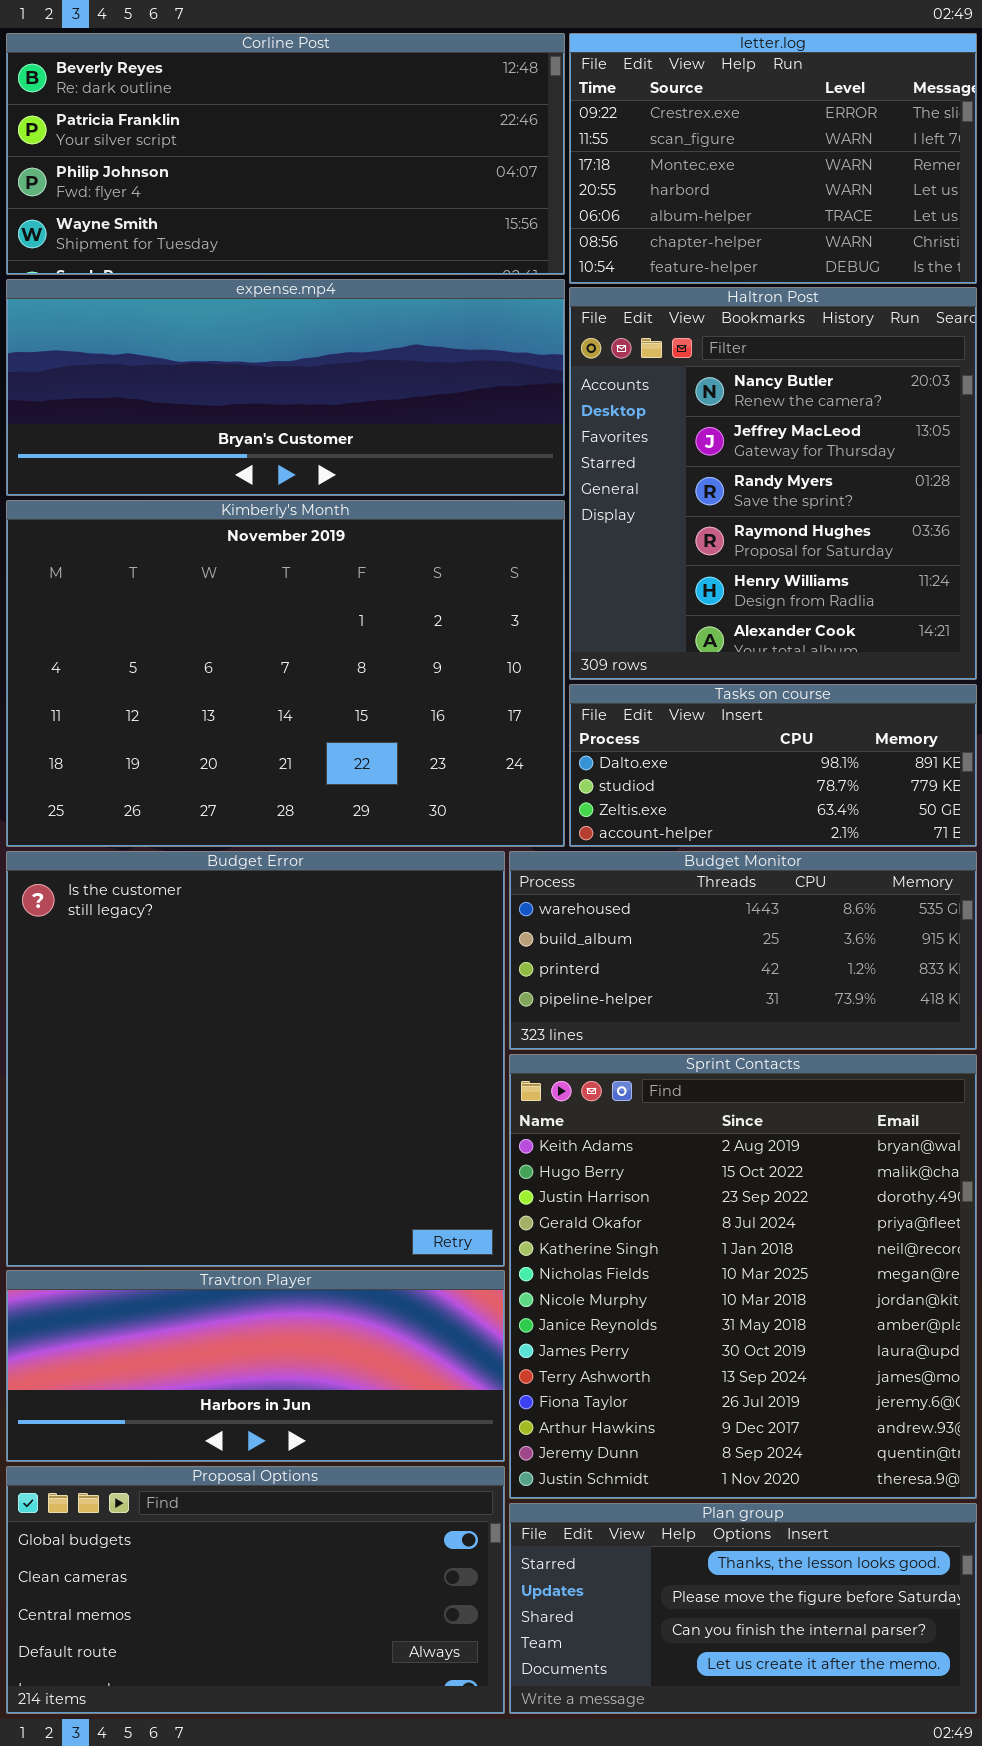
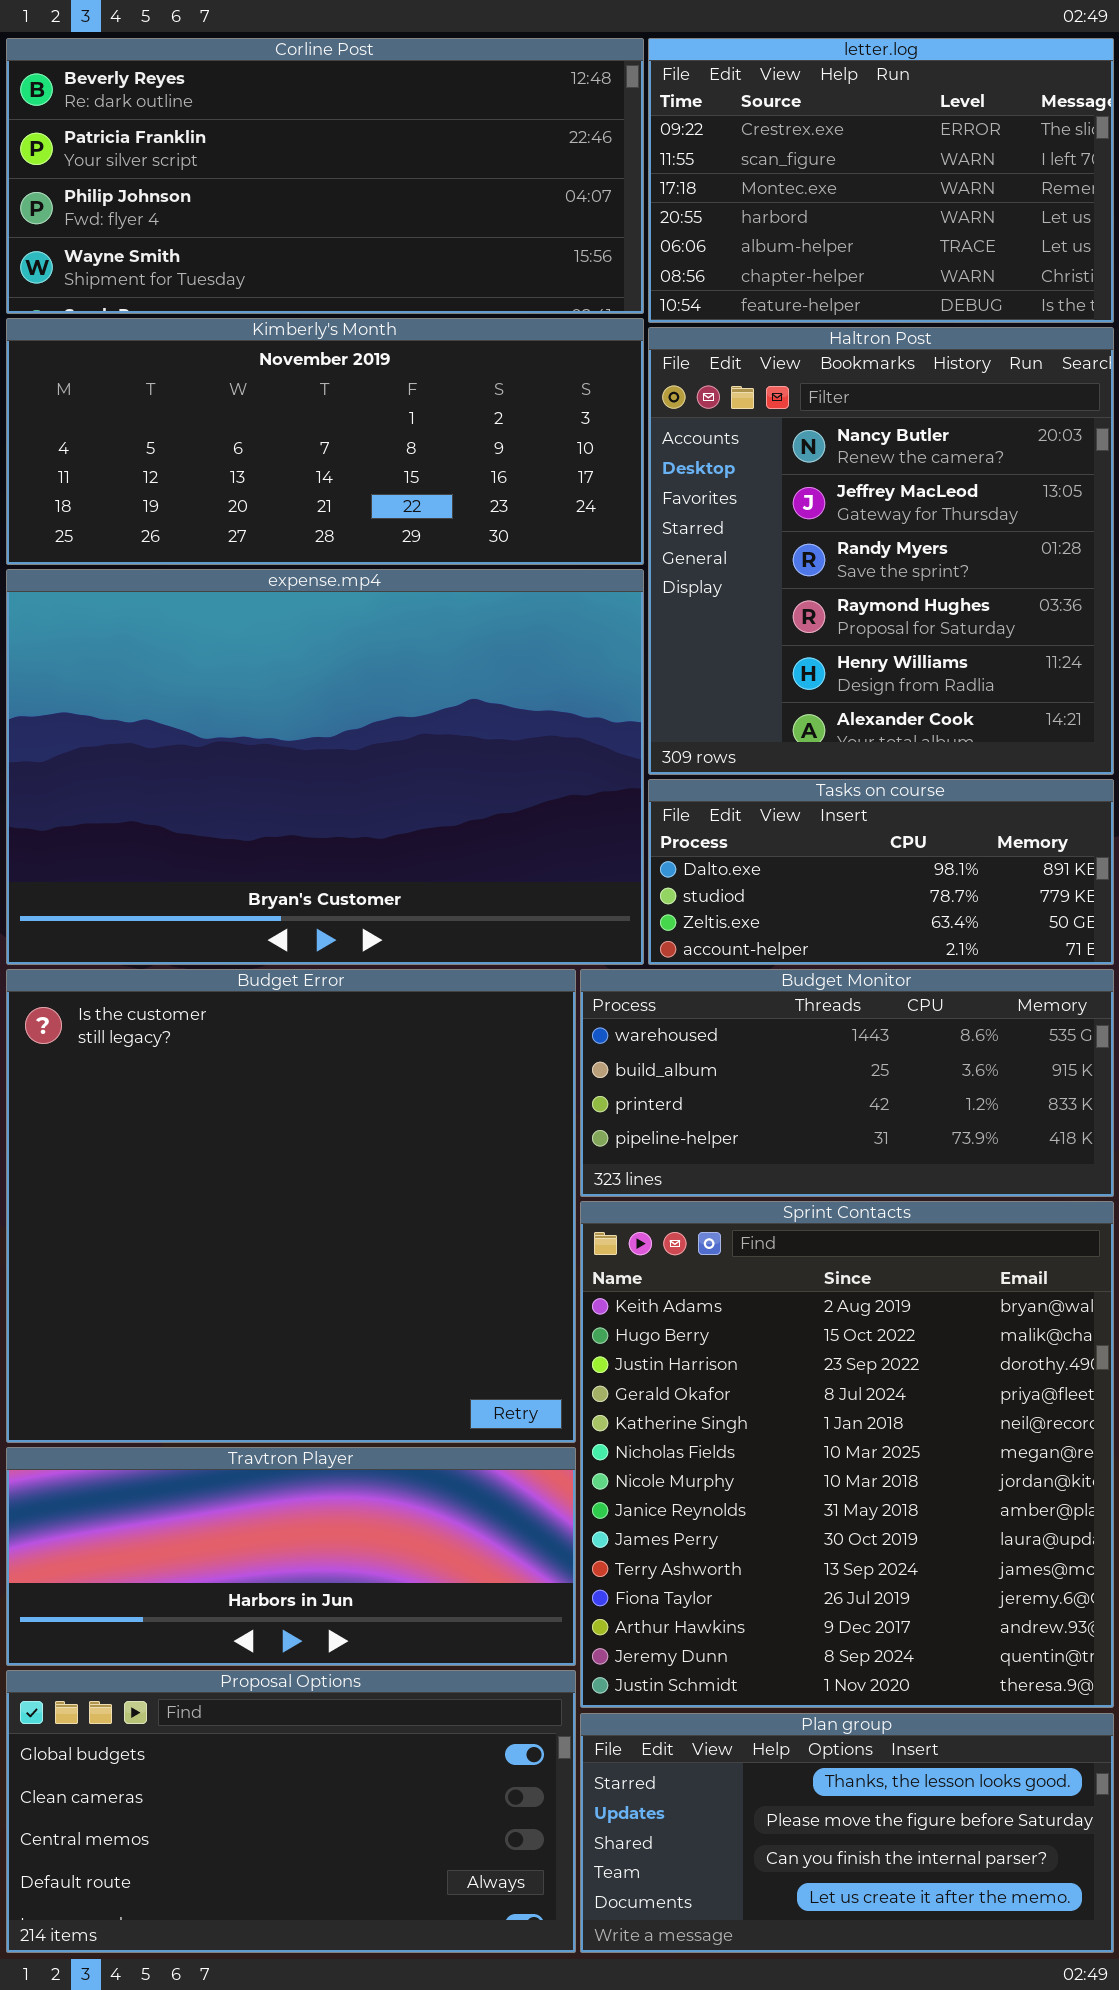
expense.mp4: [6,279,565,496] -> [6,569,644,965], moved, resized
Kimberly's Month: [6,500,565,847] -> [6,318,644,565], moved, resized

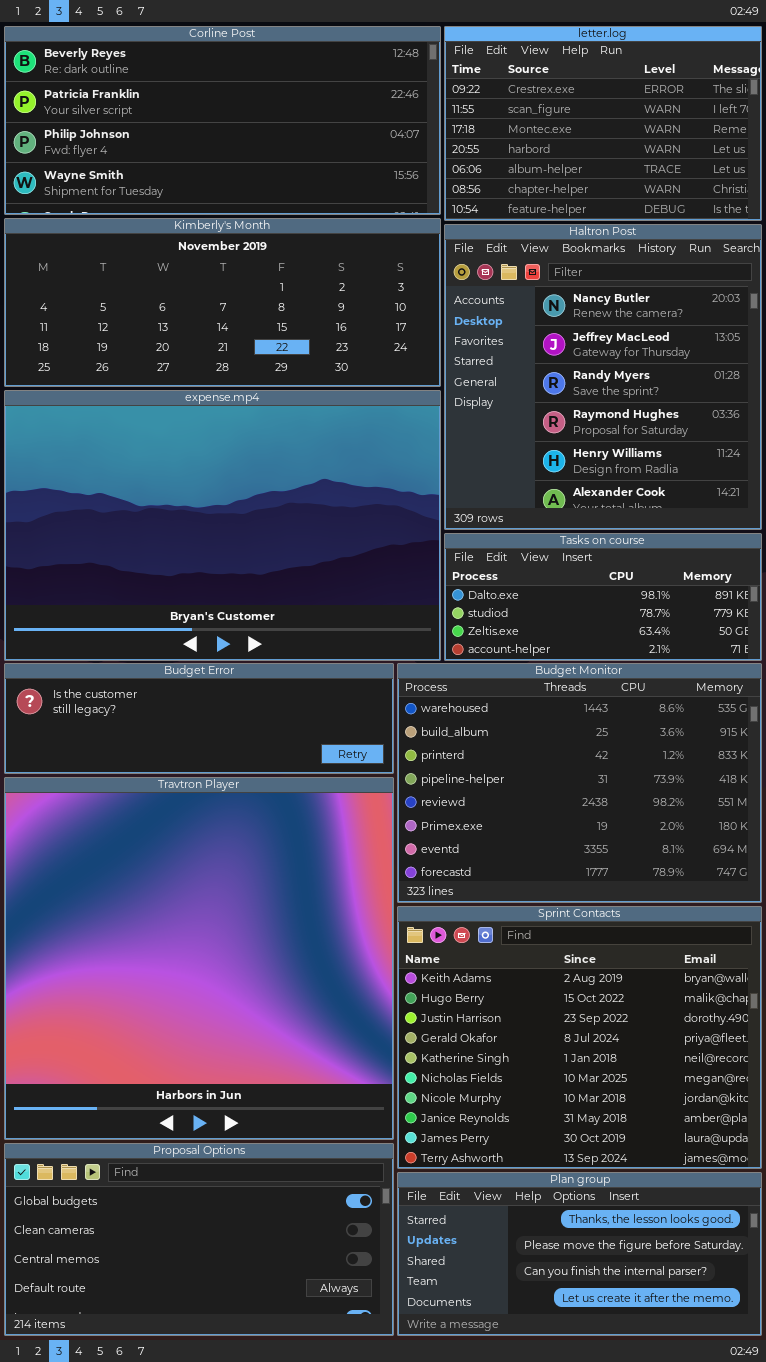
Budget Error: [6,969,576,1443] -> [4,663,394,774], resized
Budget Monitor: [580,969,1114,1197] -> [397,663,762,903], resized
Sprint Contacts: [580,1201,1114,1708] -> [397,906,762,1169], resized
Travtron Player: [6,1447,576,1666] -> [4,777,394,1140], resized

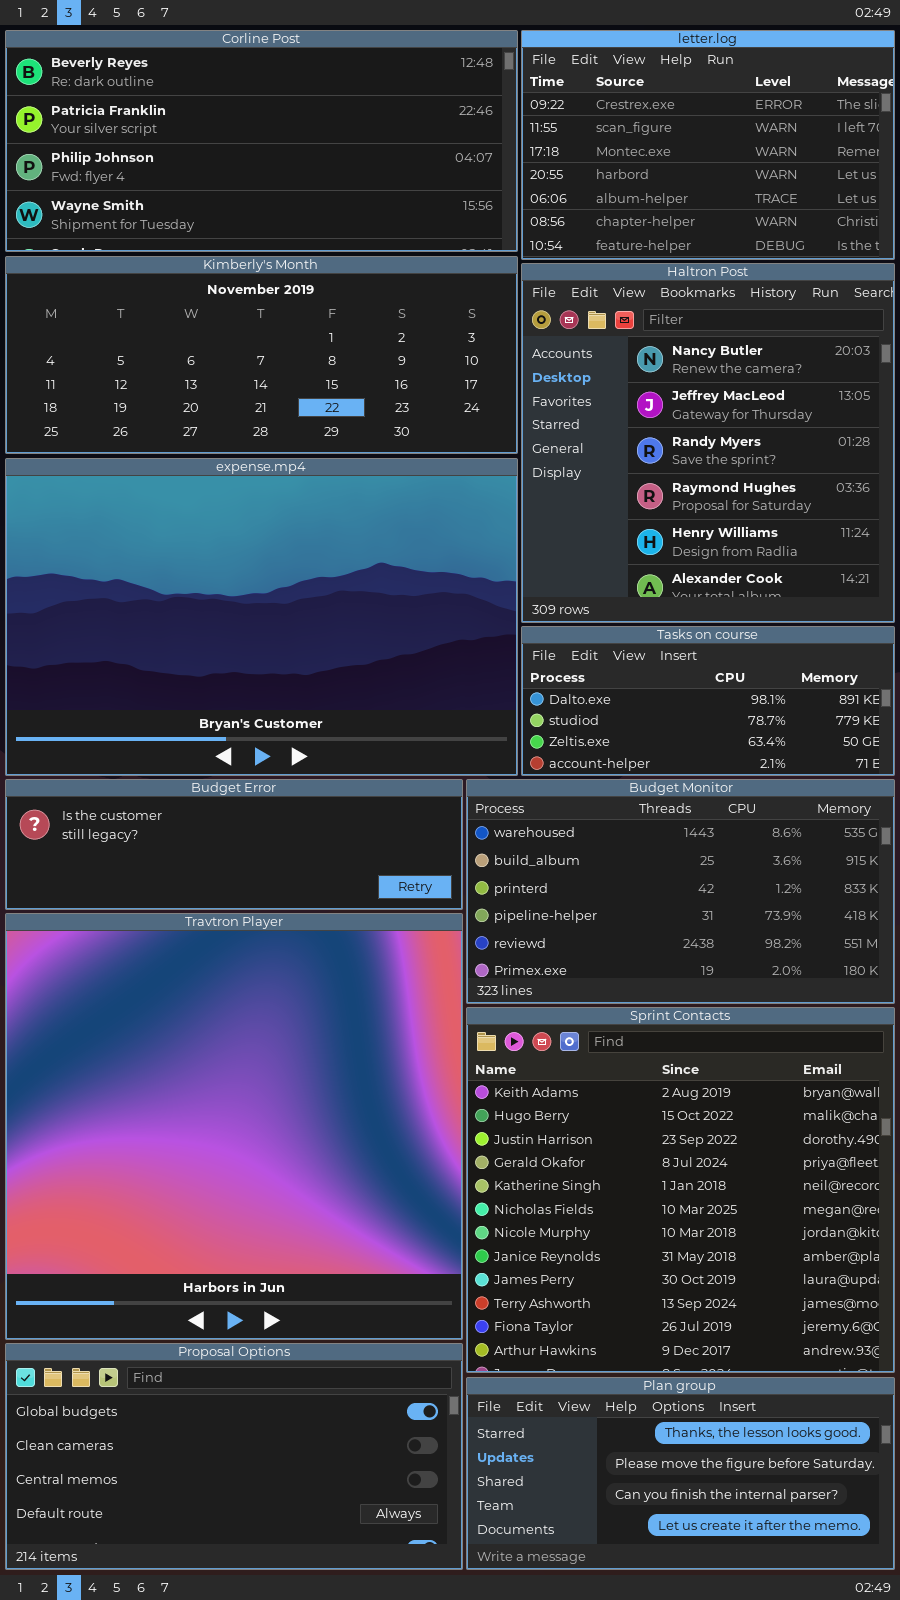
Budget Monitor: [397,663,762,903] -> [466,779,895,1004], resized
Sprint Contacts: [397,906,762,1169] -> [466,1007,895,1373], resized

